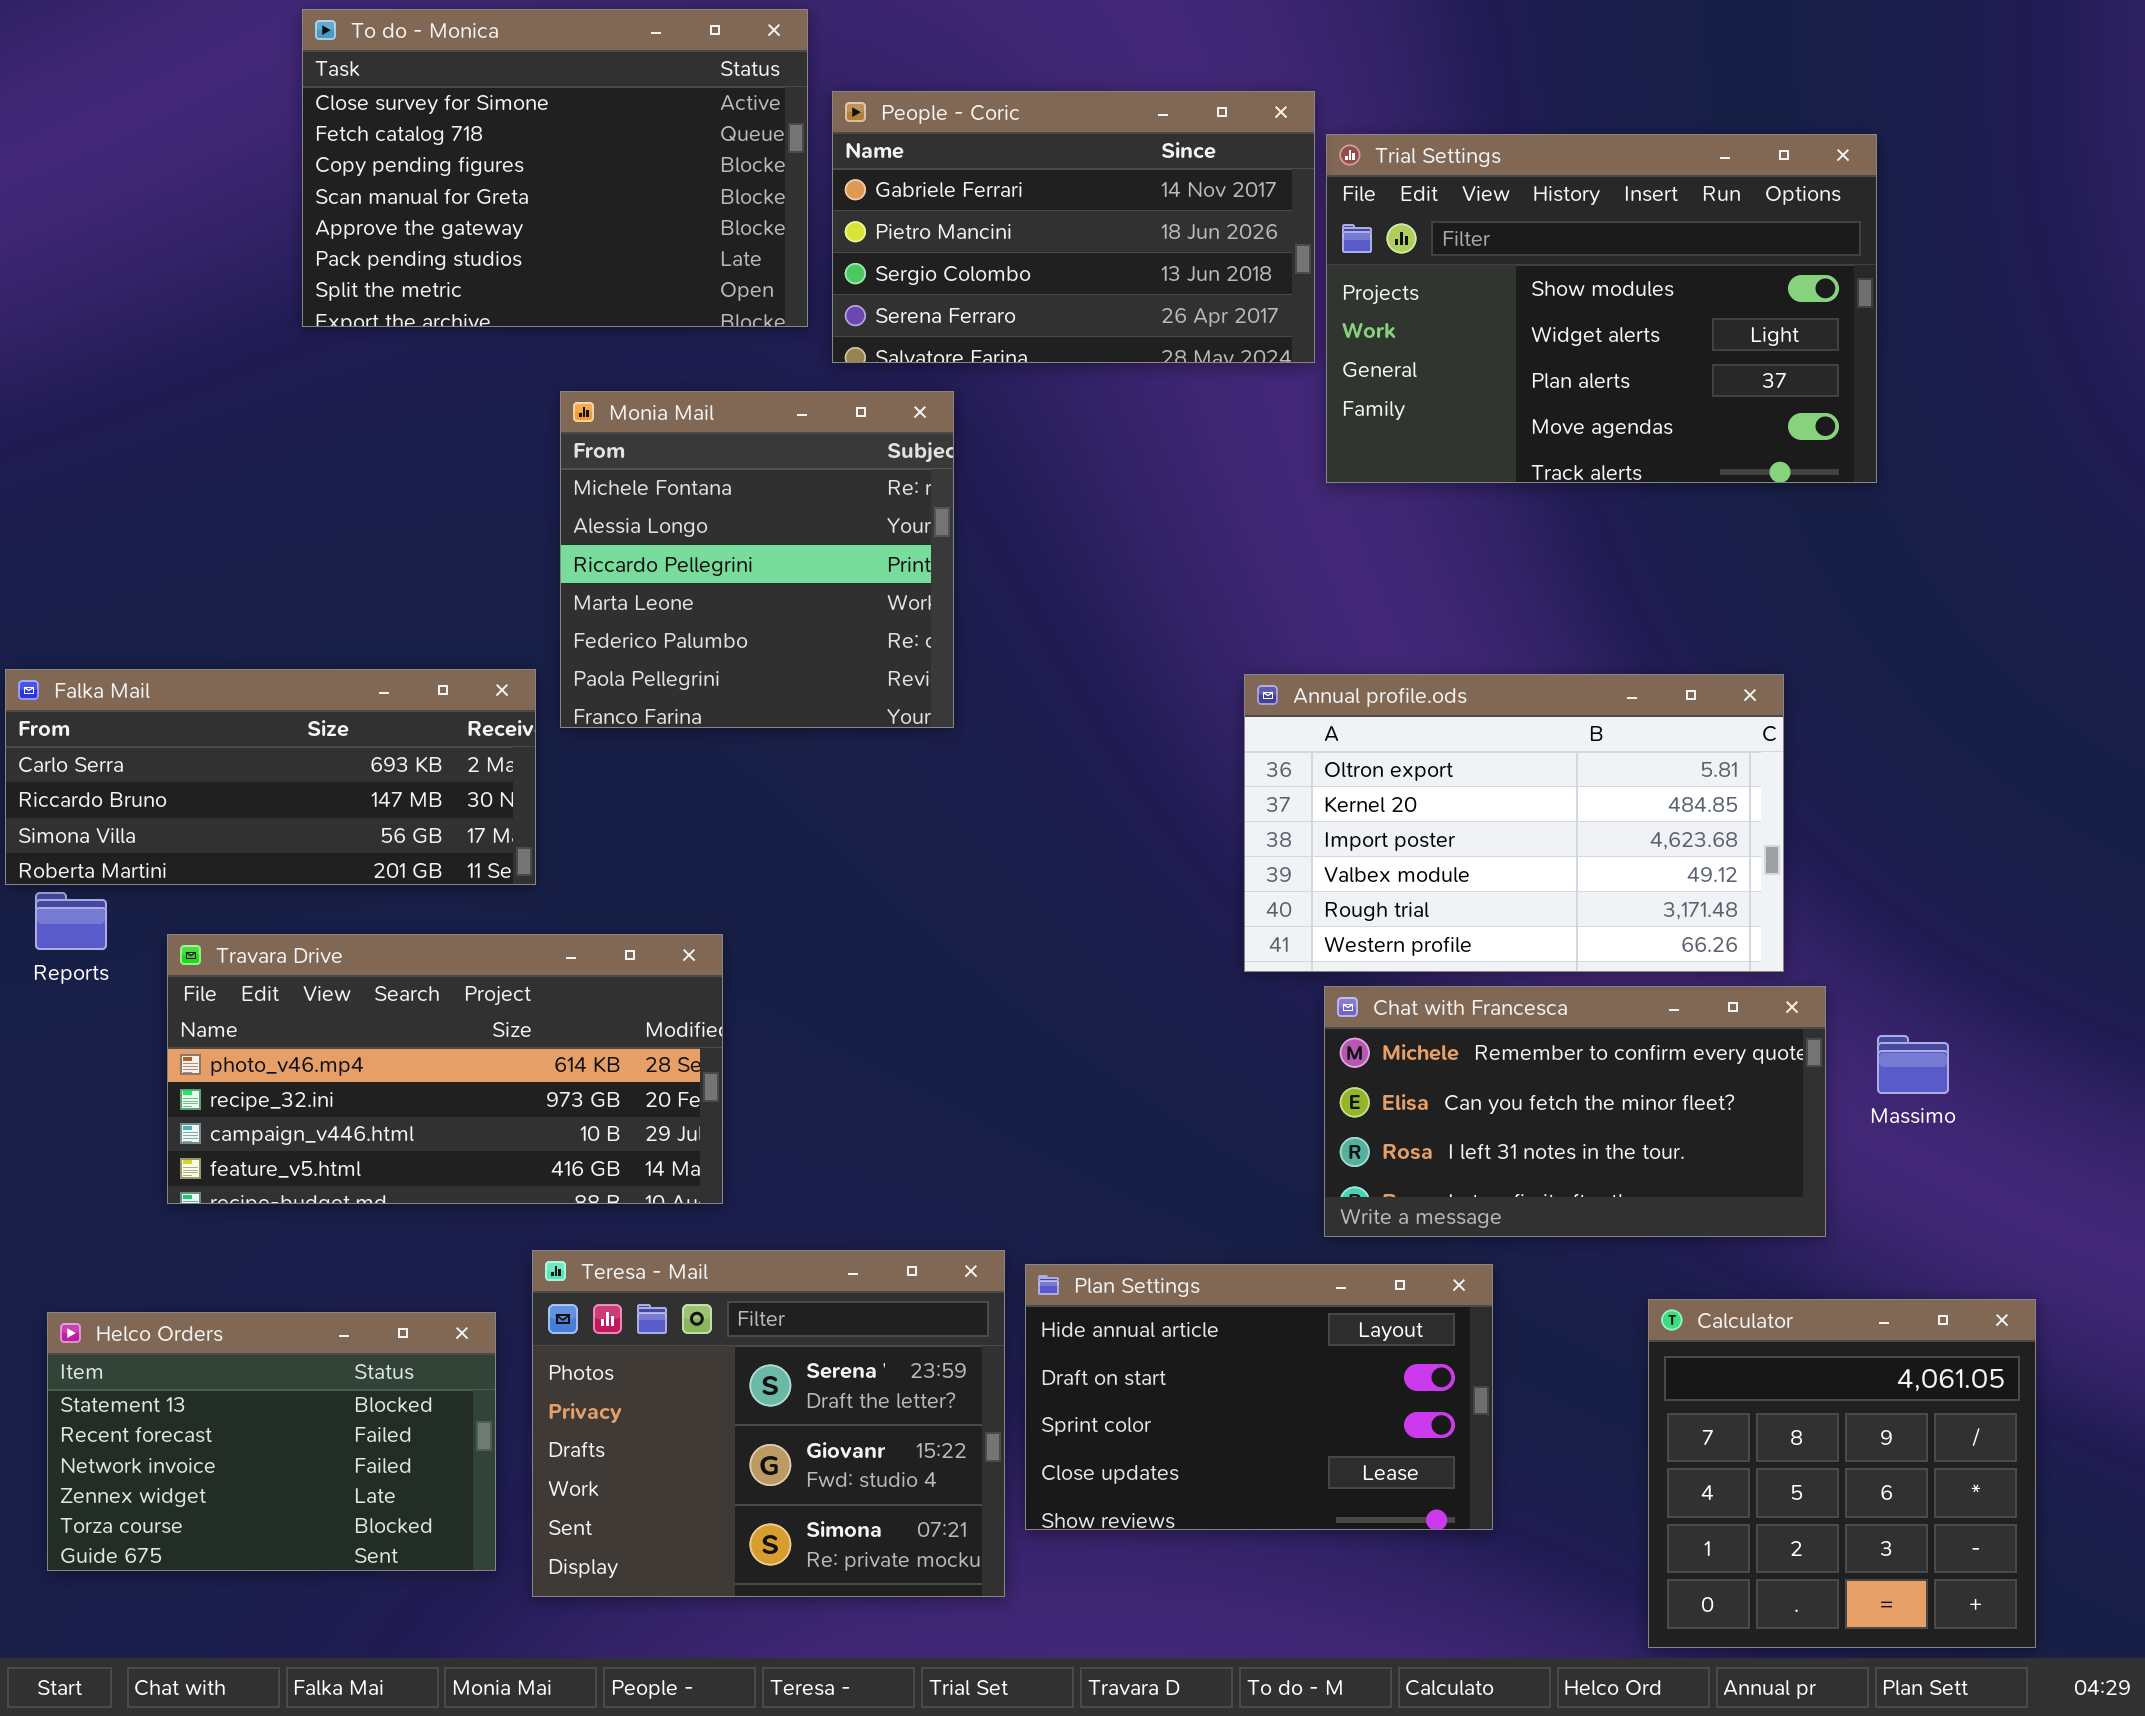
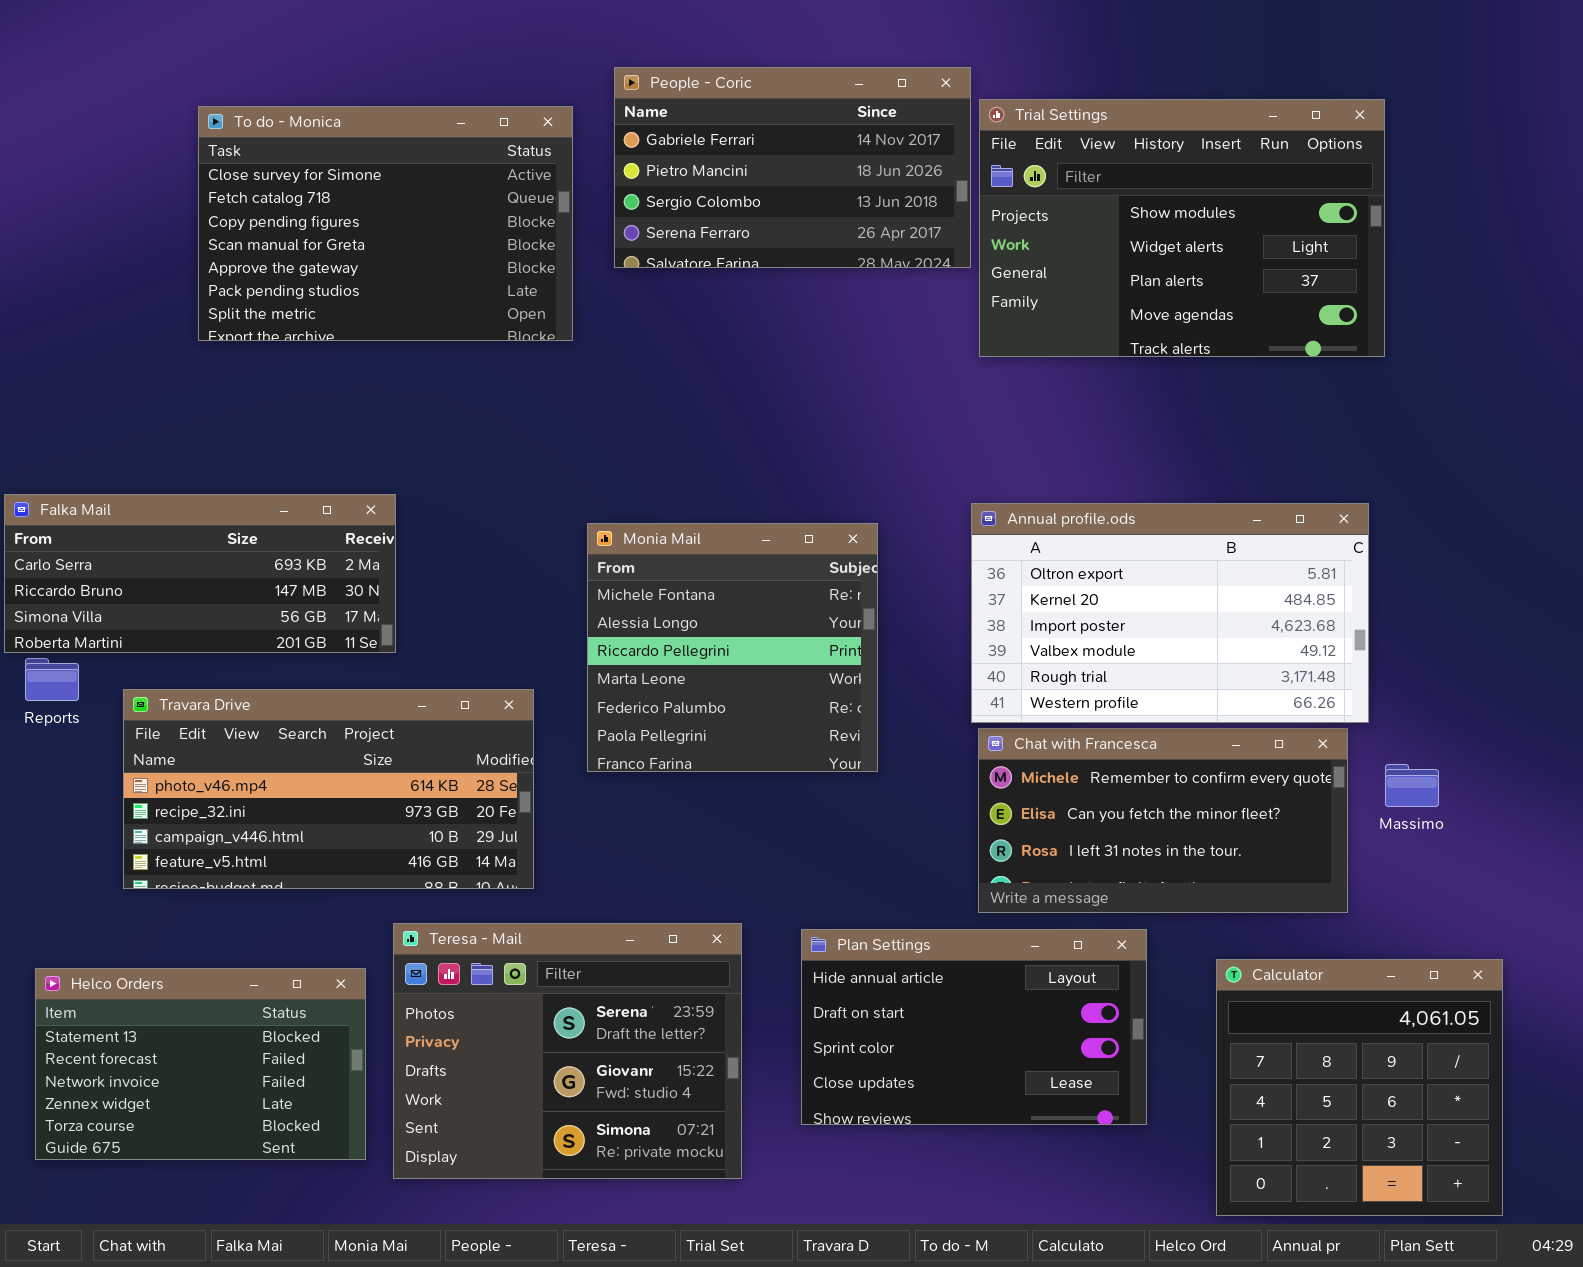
To do - Monica: [302,9,808,327] -> [198,106,573,341], moved
Monia Mail: [560,391,954,728] -> [587,523,878,772], moved
Annual profile.ods: [1244,674,1784,972] -> [971,503,1369,723], moved
Plan Settings: [1025,1264,1493,1530] -> [801,929,1147,1125], moved

